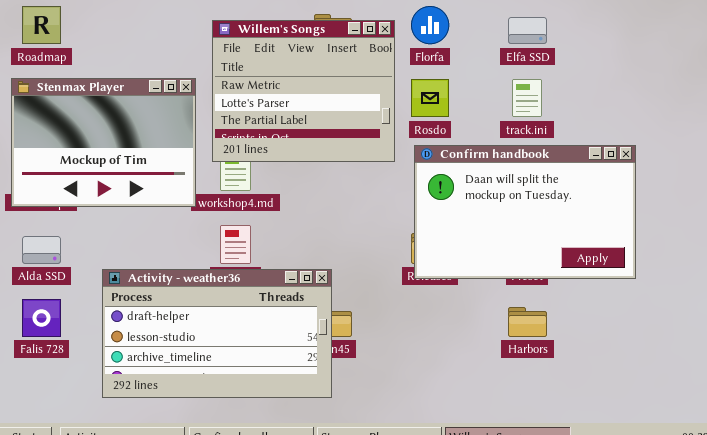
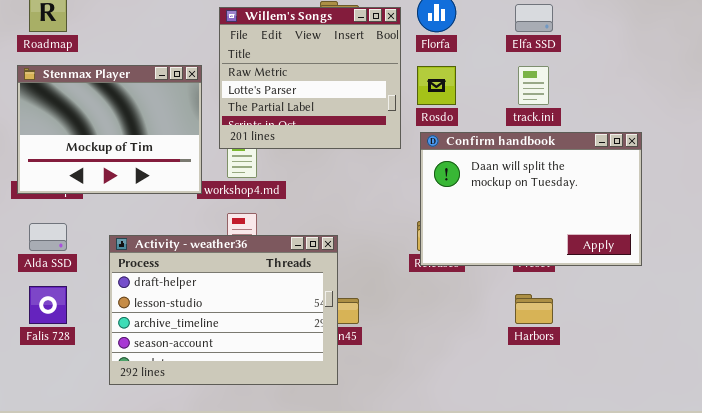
Activity - weather36: [102,269,332,398] -> [109,235,338,385], resized

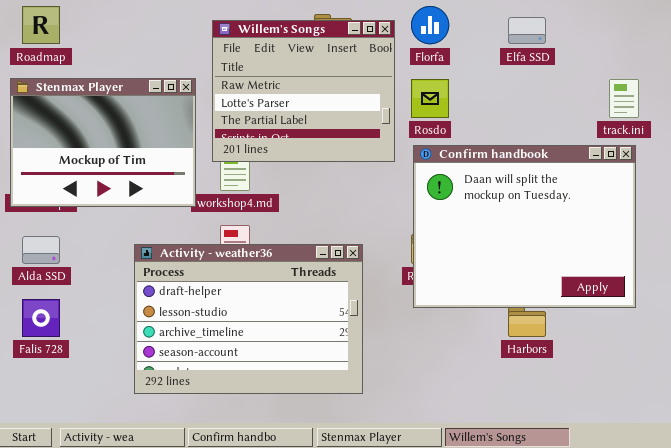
track.ini: [518,66,549,105] -> [609,79,639,118], moved
Confirm handbook: [420,132,642,266] -> [413,145,636,308], resized
Activity - weather36: [109,235,338,385] -> [134,244,363,394], moved

